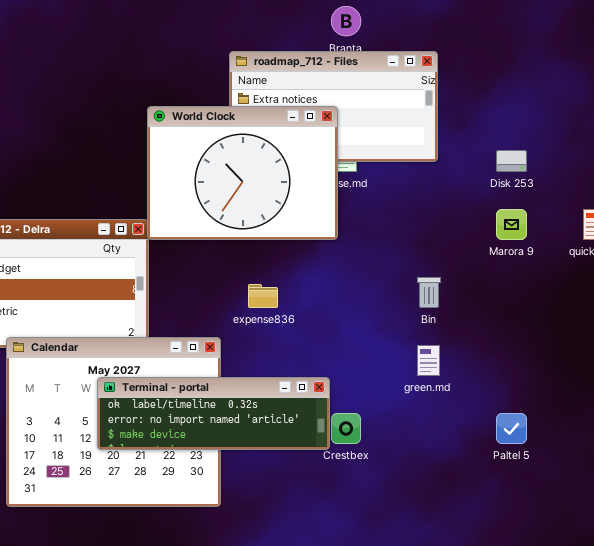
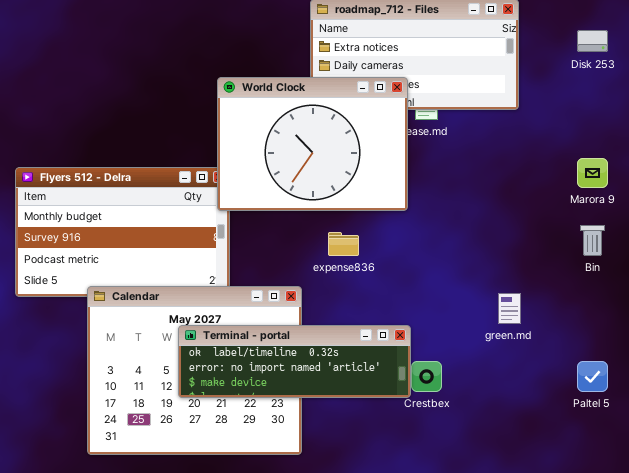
World Clock: [147,106,338,240] -> [217,77,408,211], moved
Disk 253: [496,150,527,172] -> [577,30,608,52], moved
Bin: [417,277,441,308] -> [580,225,605,256], moved

